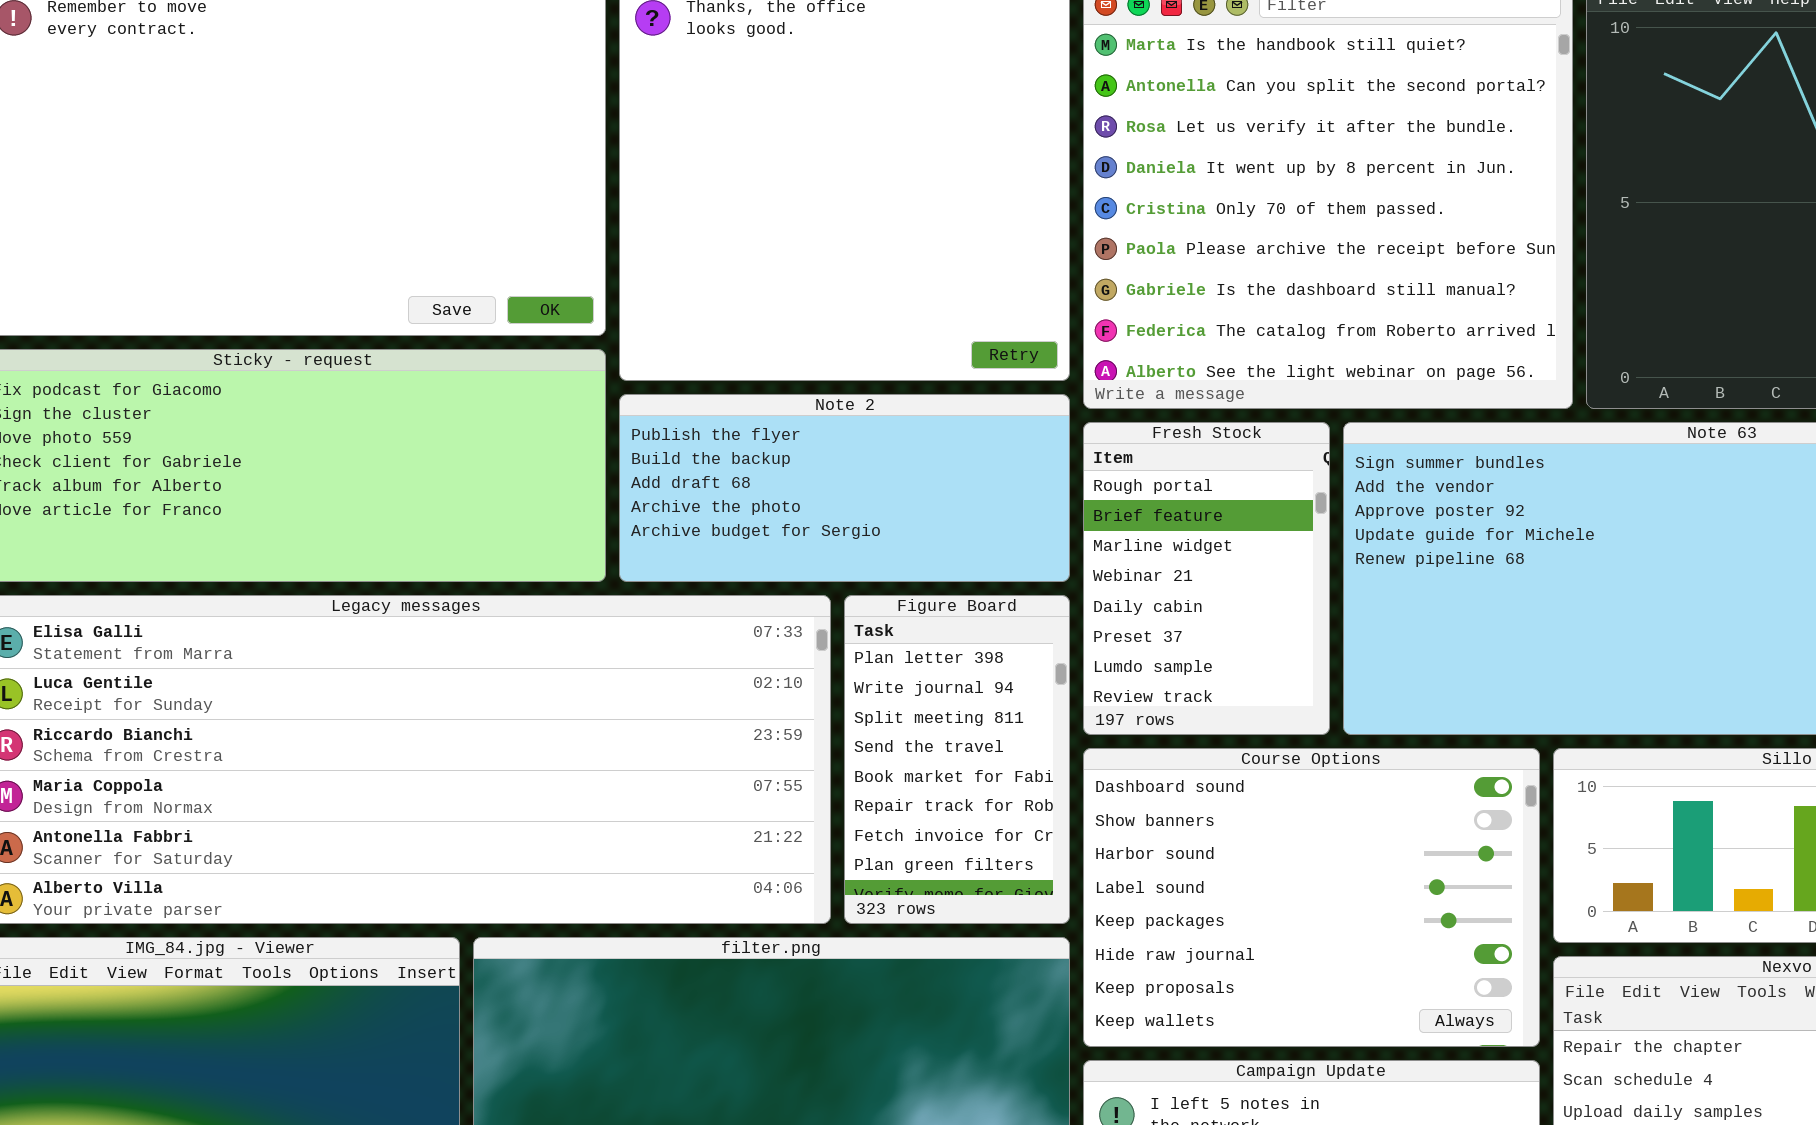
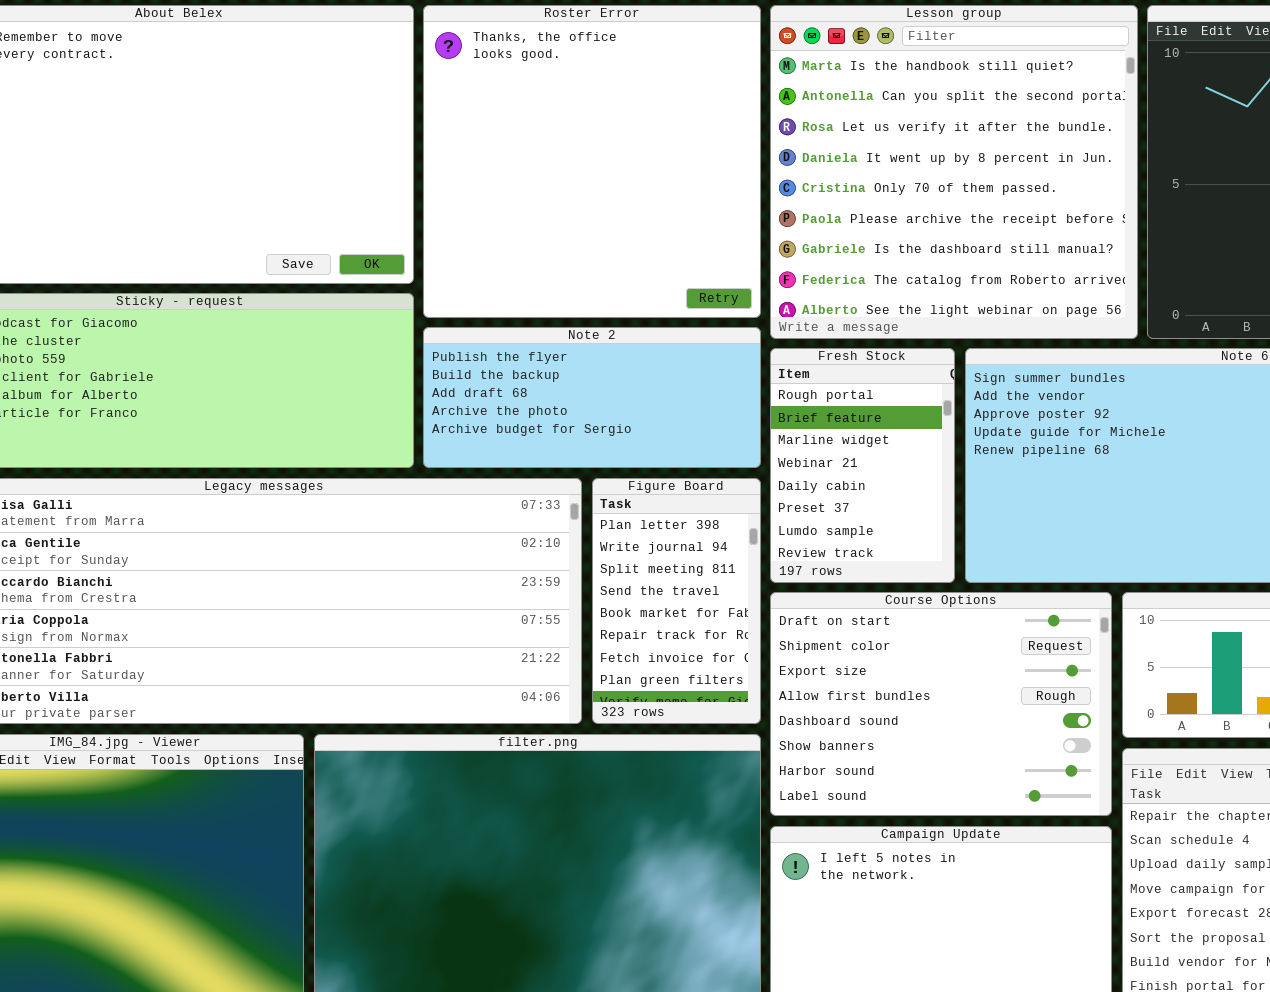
Course Options: [1083,748,1540,1047] -> [770,592,1112,816], scrolled up 4 rows

